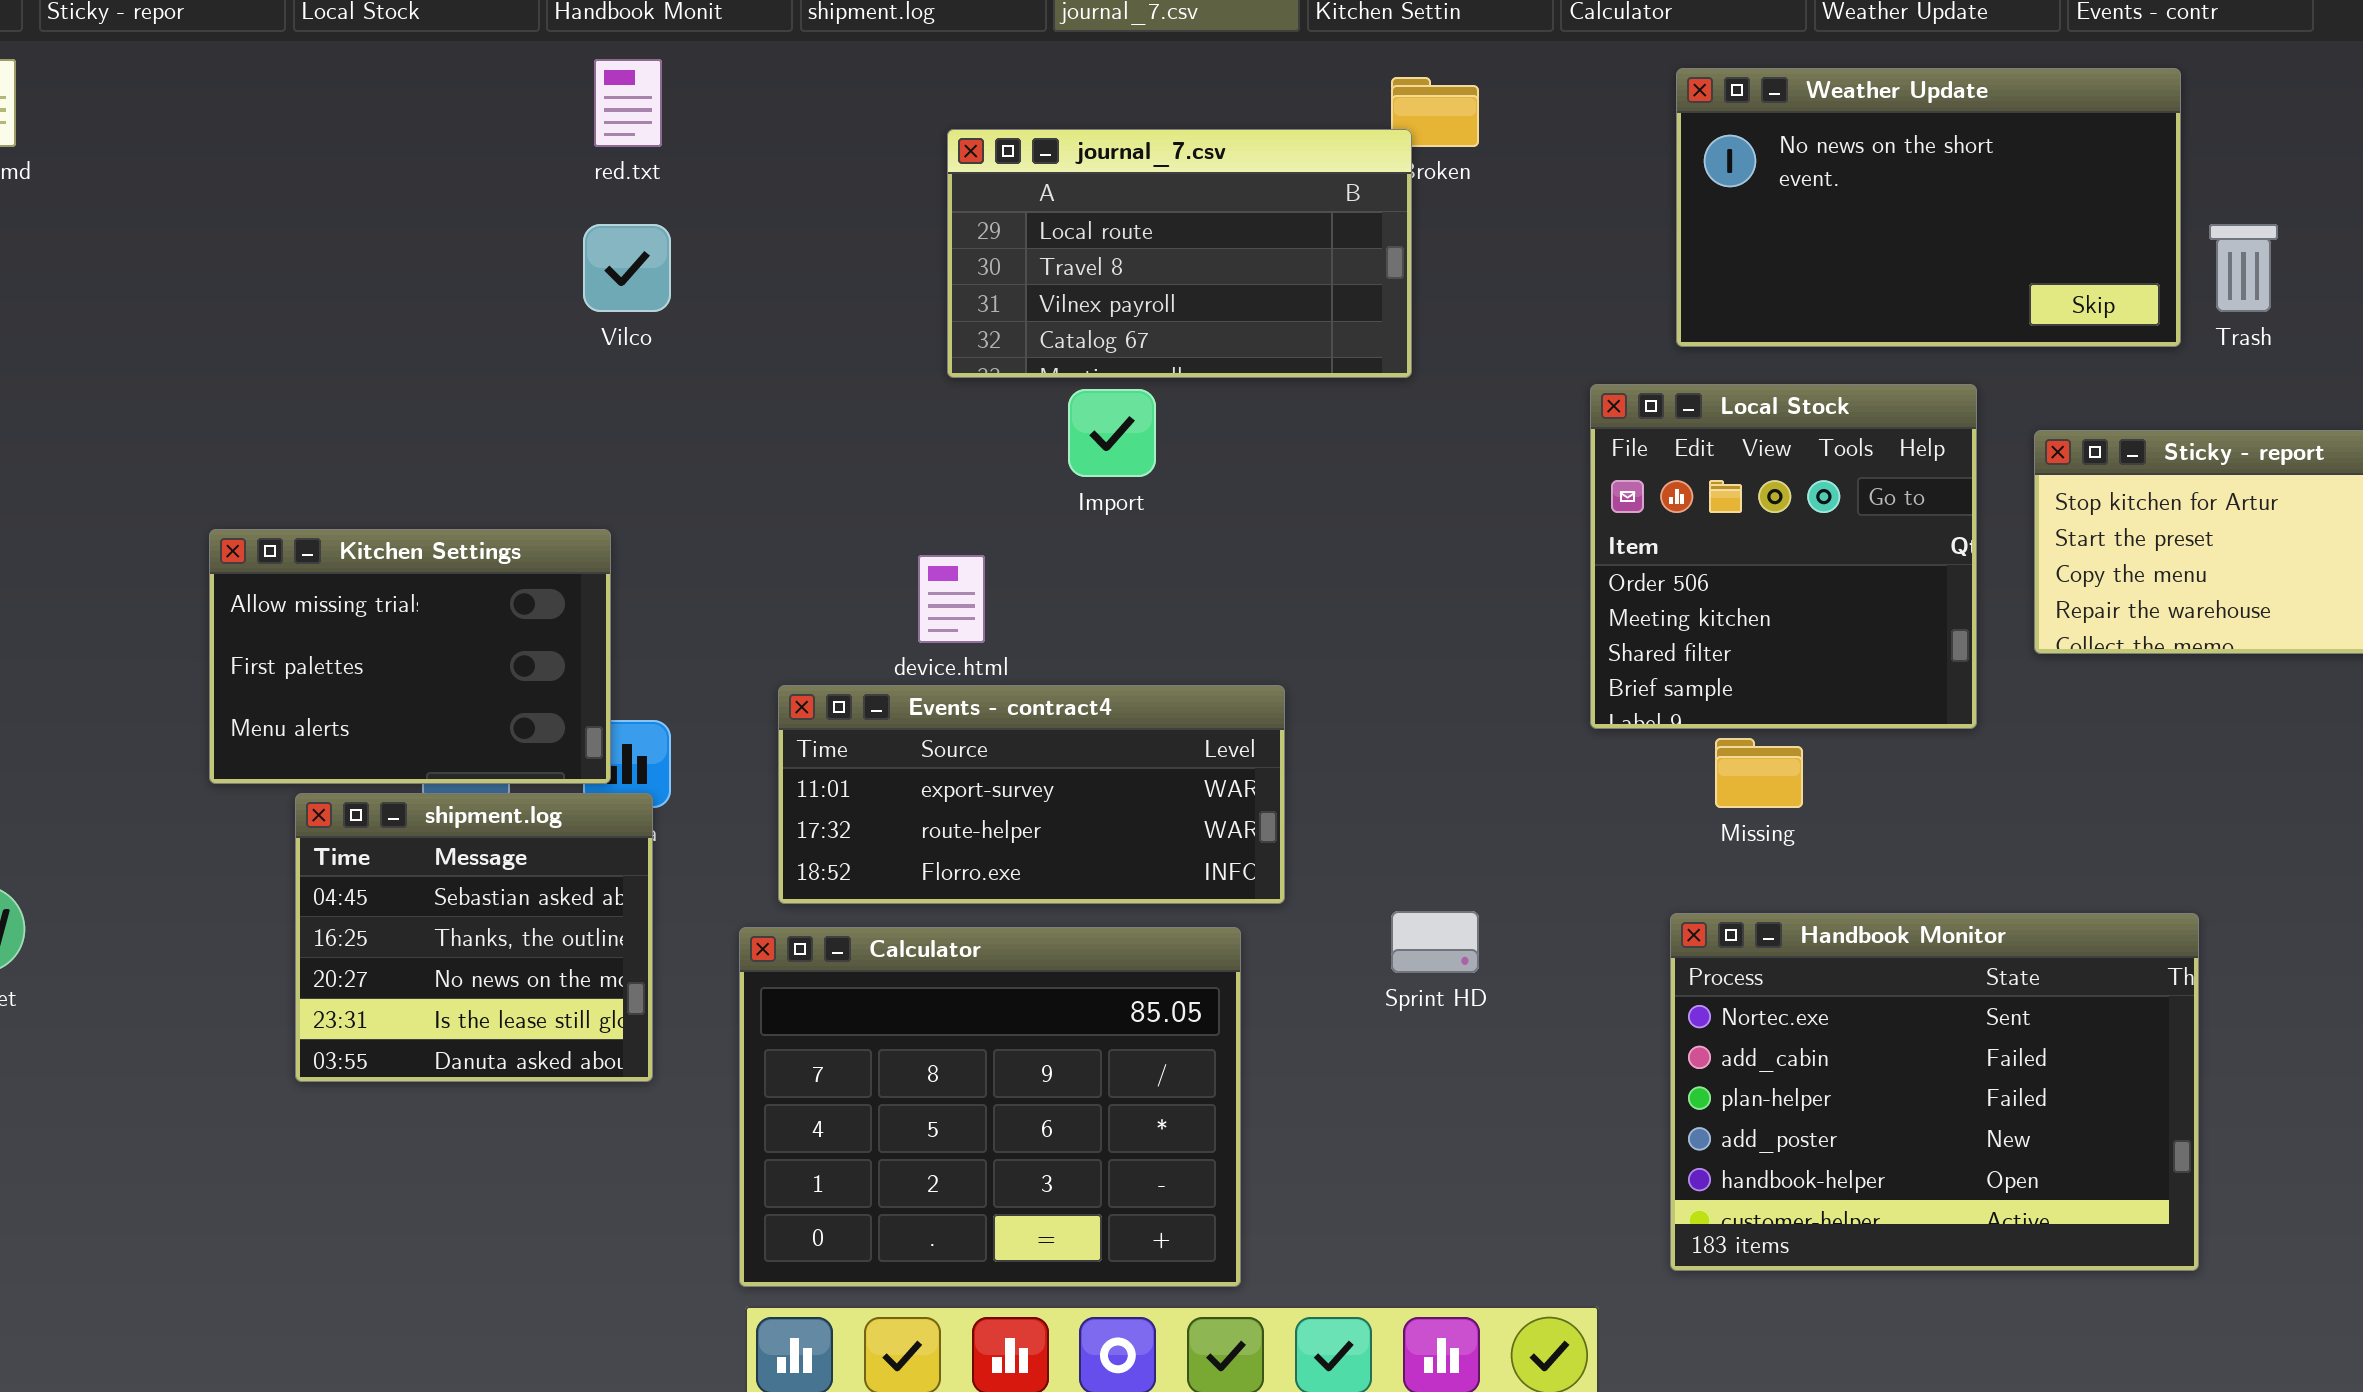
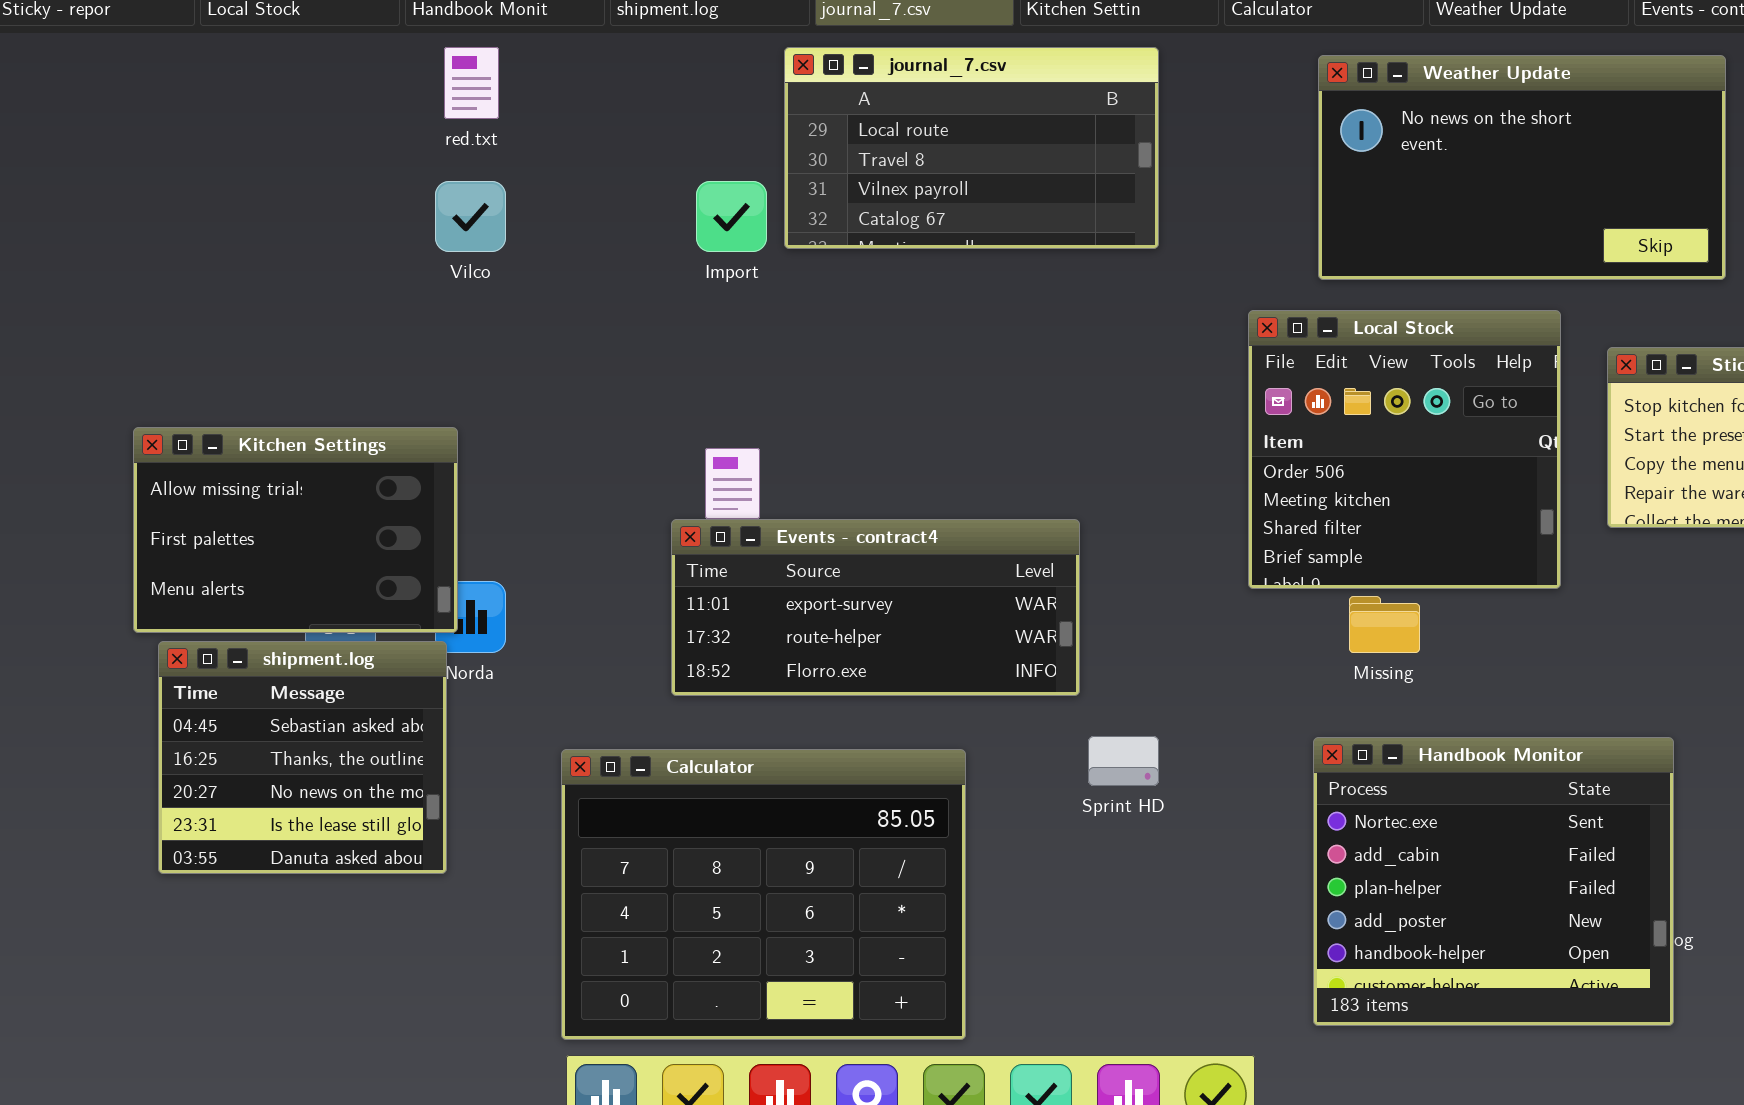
journal_7.csv: [947,129,1412,378] -> [784,47,1159,249], moved
Import: [1068,389,1156,477] -> [696,181,767,252], moved
Events - contract4: [778,685,1285,904] -> [671,519,1080,696], moved
shipment.log: [295,793,653,1082] -> [158,641,447,874], moved
Handbook Monitor: [1670,913,2199,1271] -> [1313,737,1674,1026], resized

